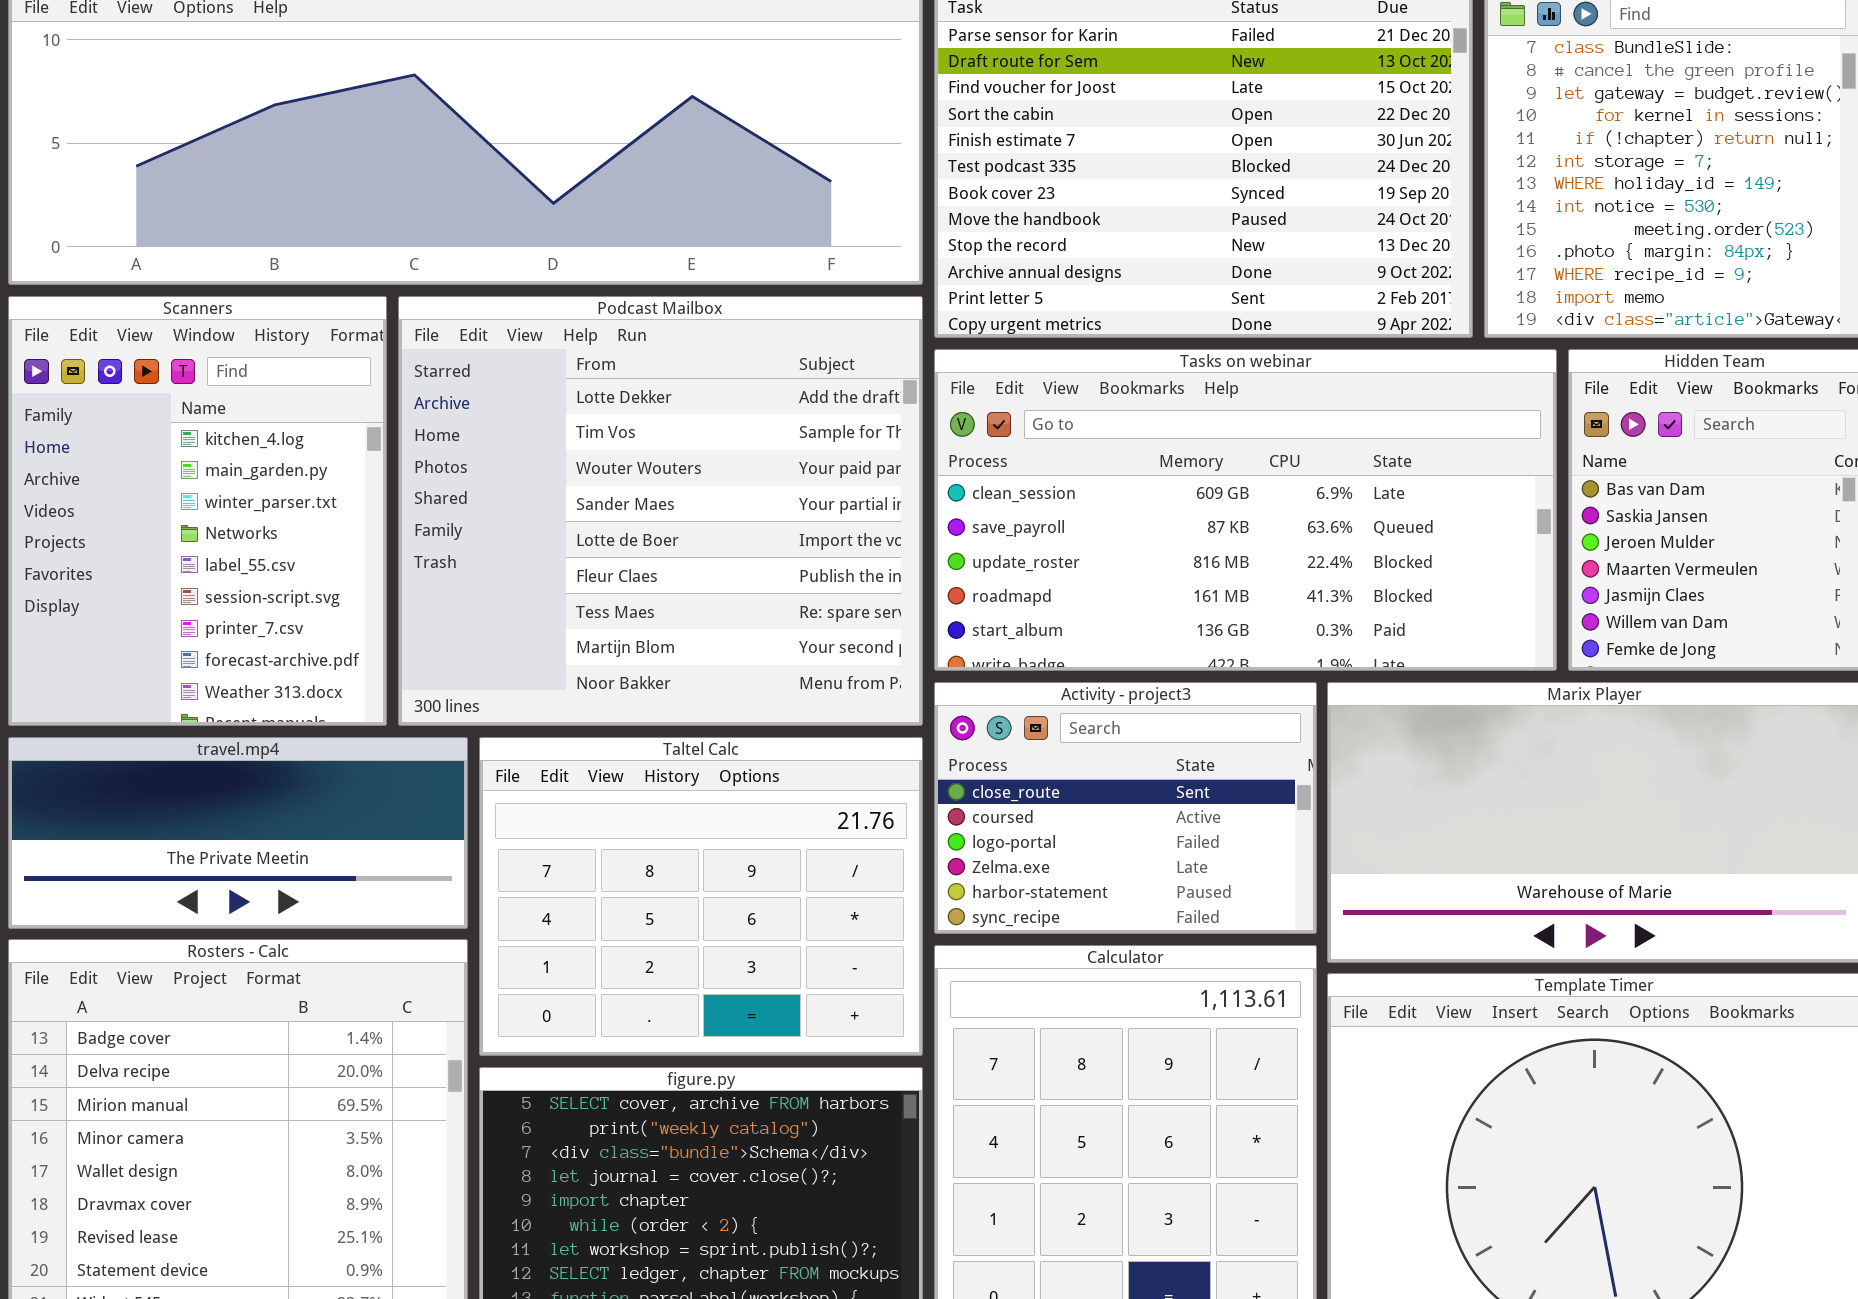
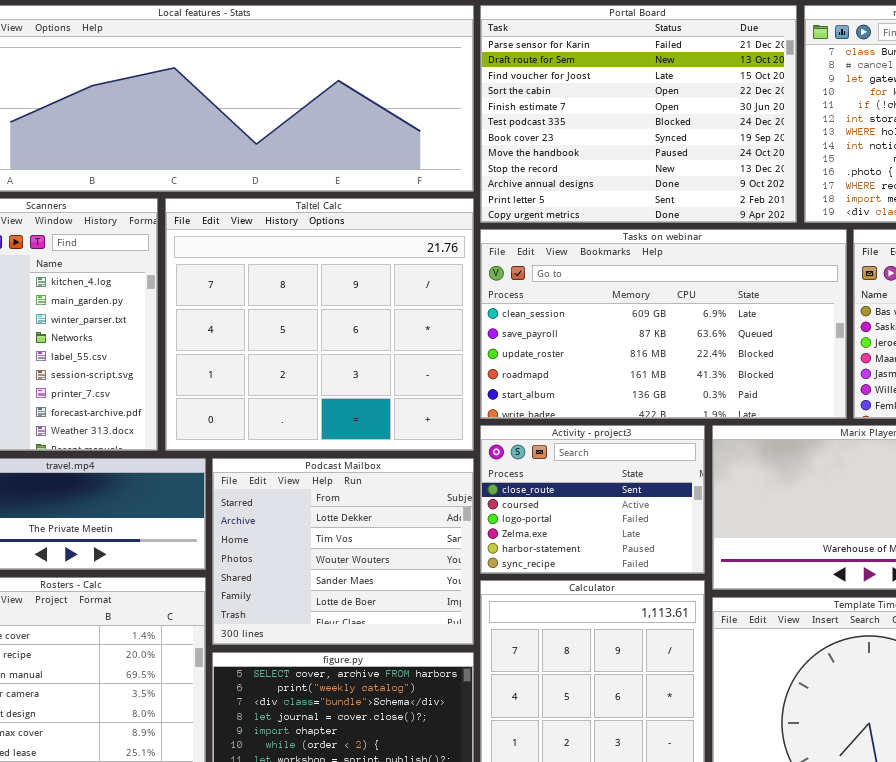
Podcast Mailbox: [398,296,923,726] -> [212,458,474,645], moved, resized
Taltel Calc: [479,737,923,1056] -> [165,198,474,451], moved, resized

